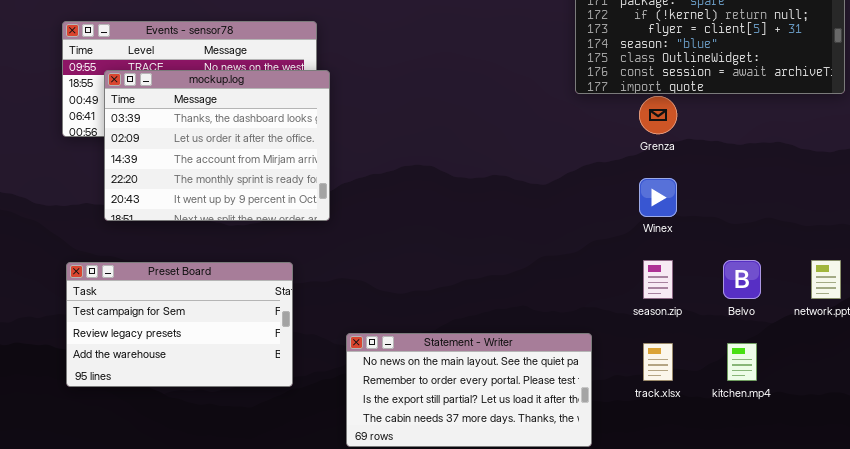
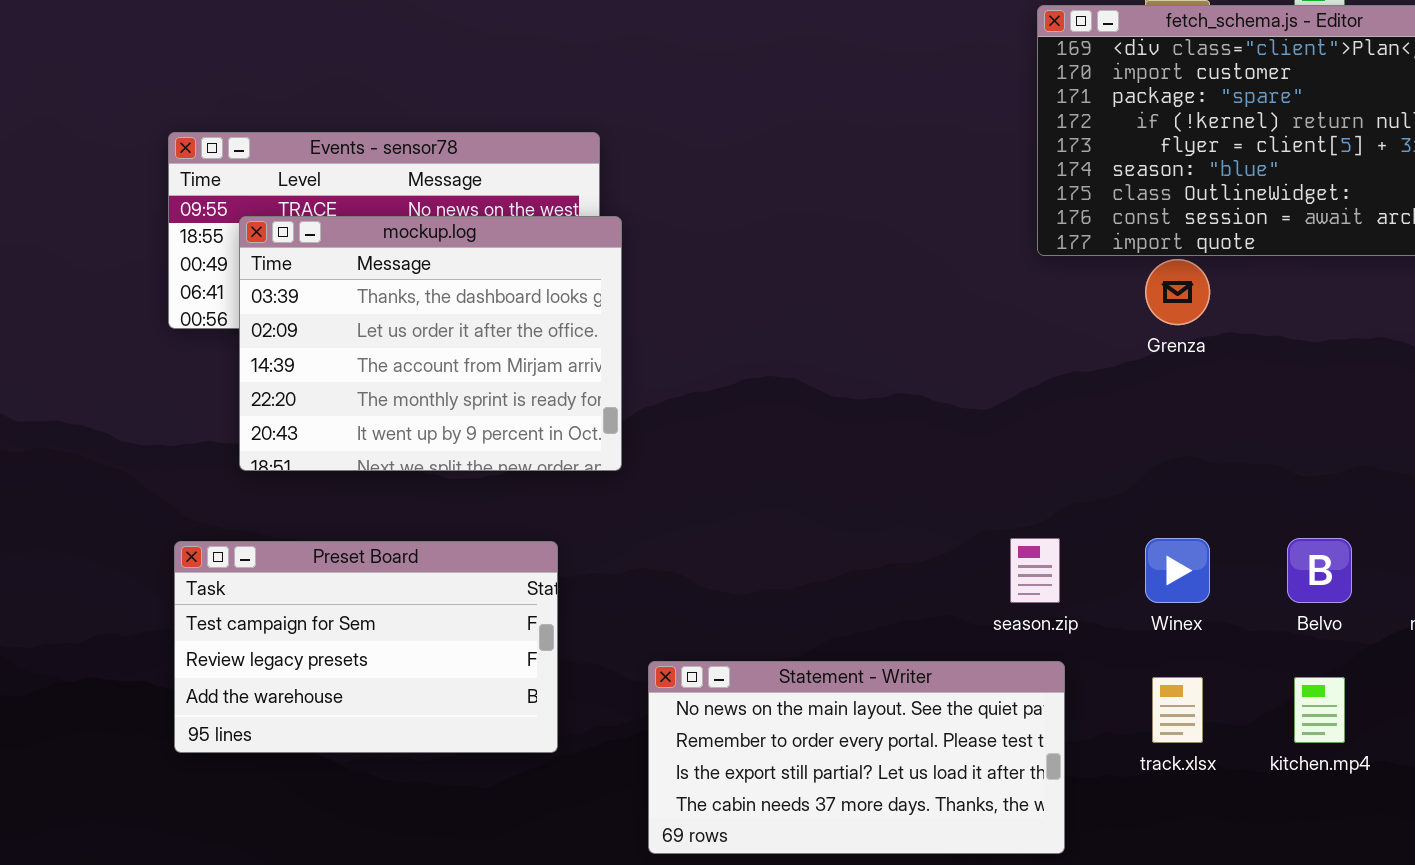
Winex: [639,178,677,217] -> [1145,538,1210,603], moved
season.zip: [643,260,673,299] -> [1010,538,1060,603], moved

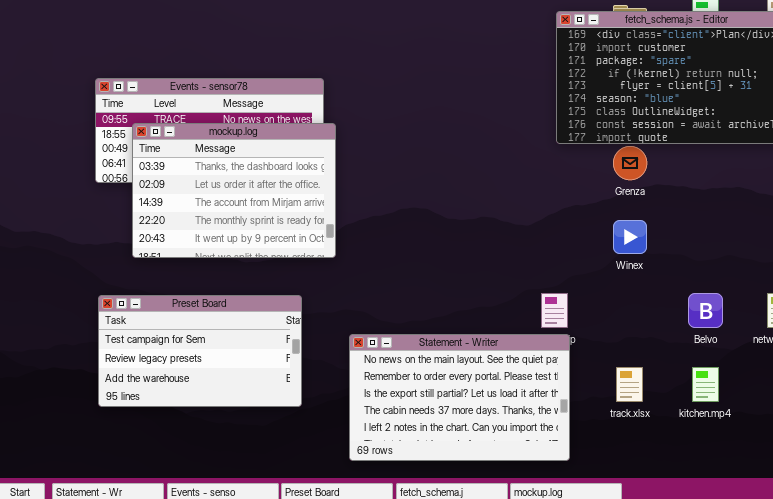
Winex: [1145,538,1210,603] -> [613,220,647,254], moved
Statement - Writer: [648,661,1065,854] -> [349,334,570,461], resized

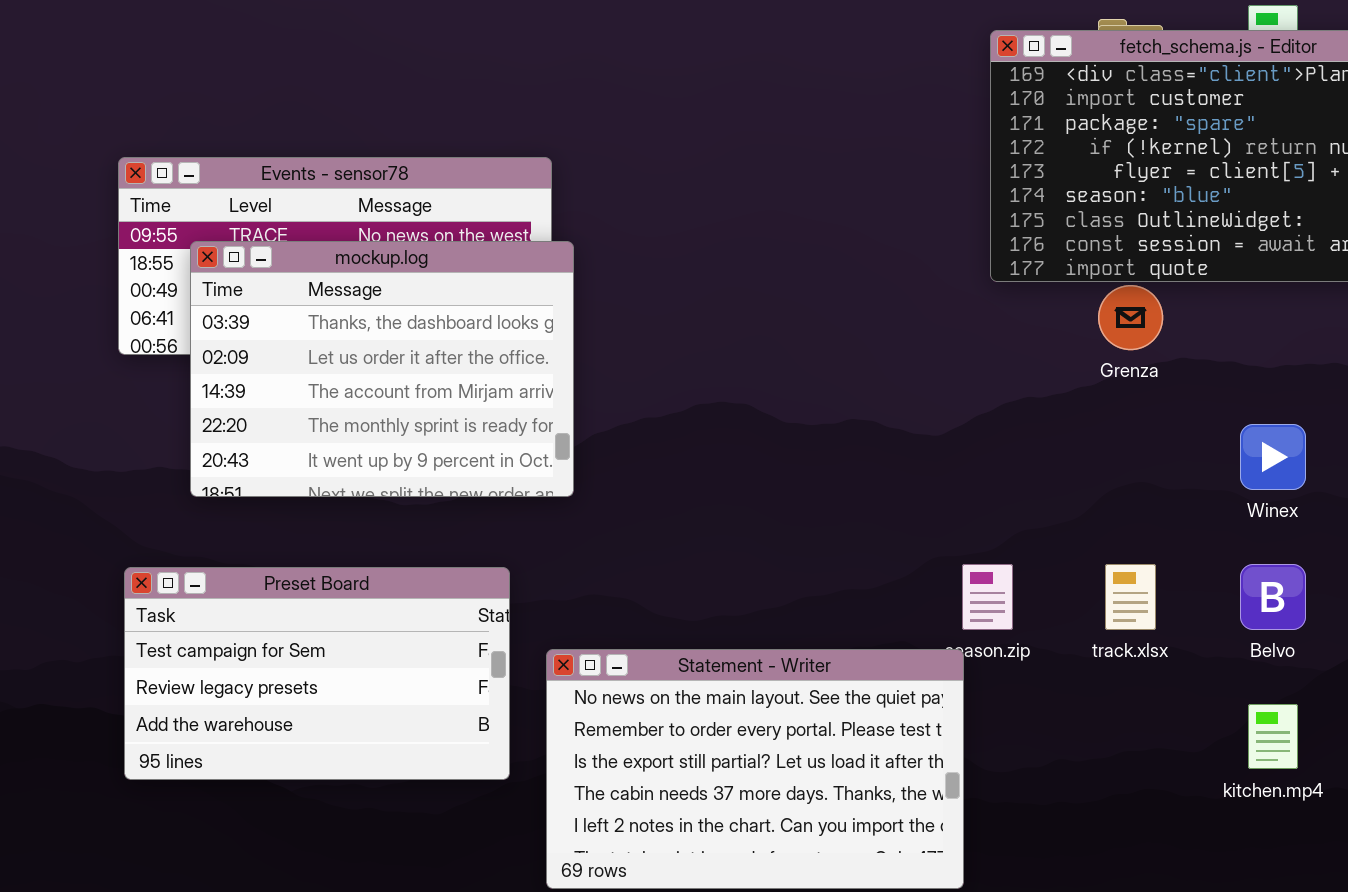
Winex: [613,220,647,254] -> [1240,424,1306,490], moved
Statement - Writer: [349,334,570,461] -> [546,649,964,889], moved
track.xlsx: [616,367,643,402] -> [1105,564,1156,630], moved

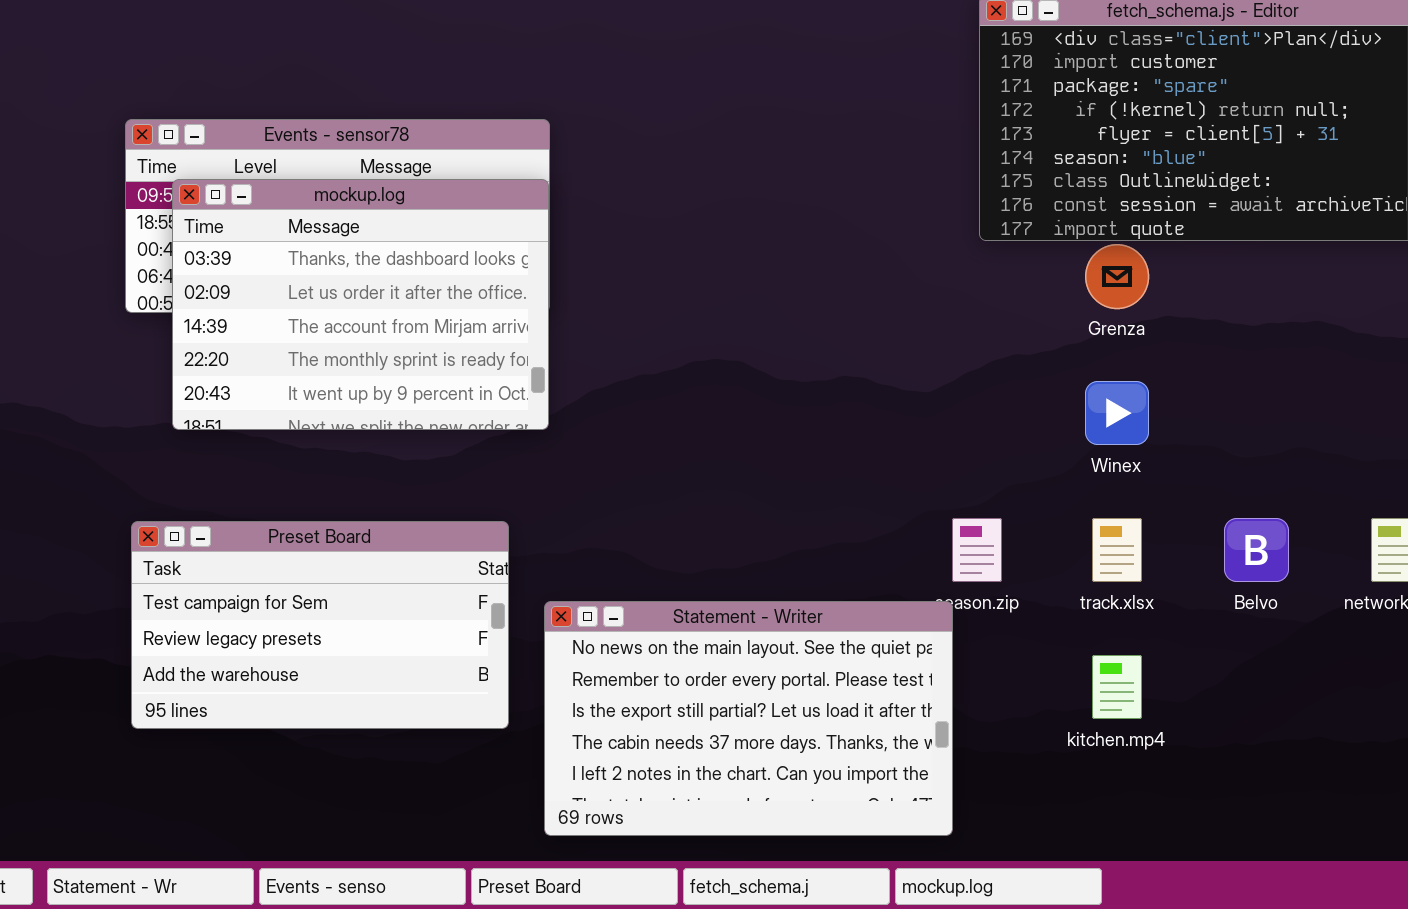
mockup.log: [190,241,574,497] -> [172,179,549,430], moved
Winex: [1240,424,1306,490] -> [1085,381,1149,445], moved
kitchen.mp4: [1248,704,1298,769] -> [1092,655,1142,719], moved

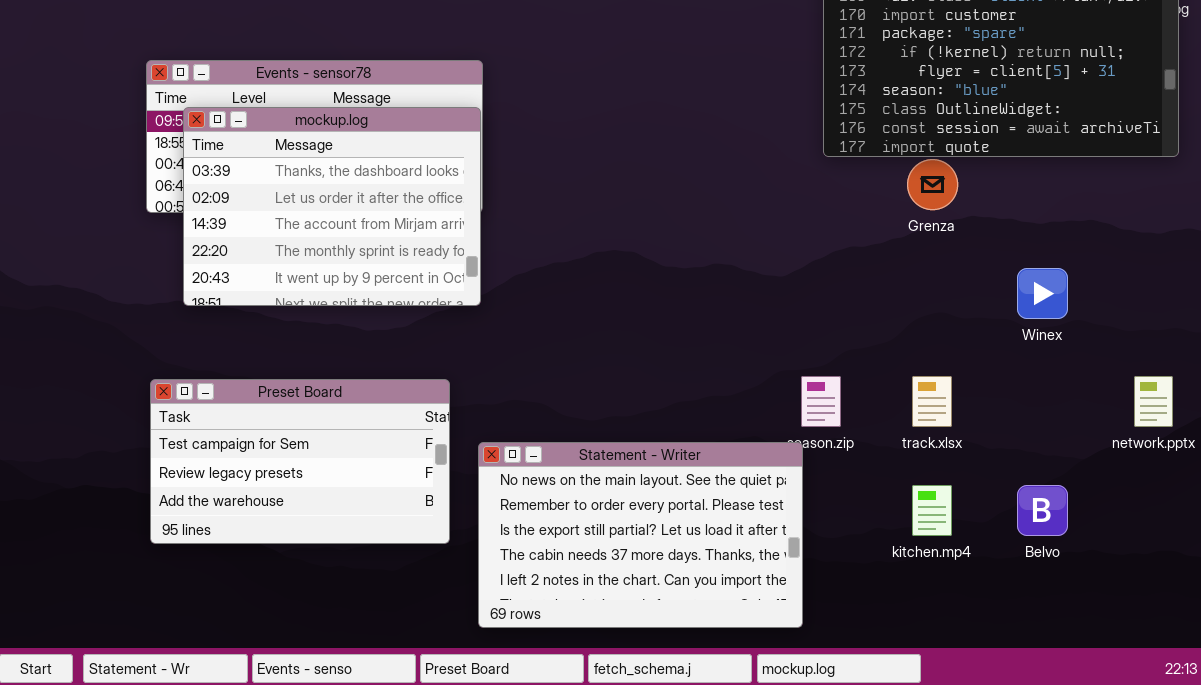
Winex: [1085,381,1149,445] -> [1017,268,1068,319], moved
Belvo: [1224,518,1289,582] -> [1017,485,1068,536], moved

